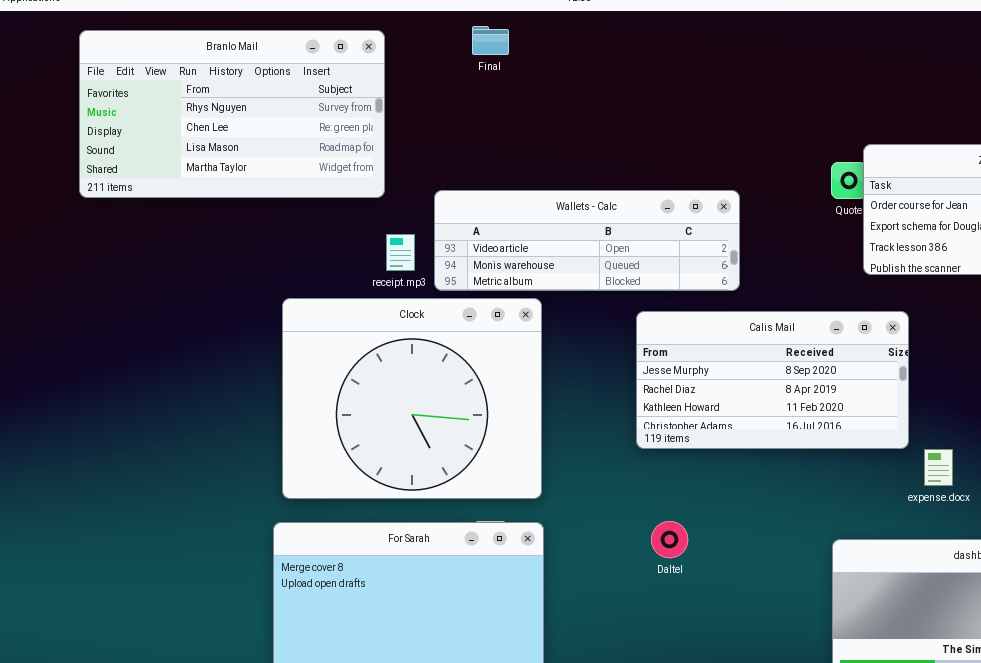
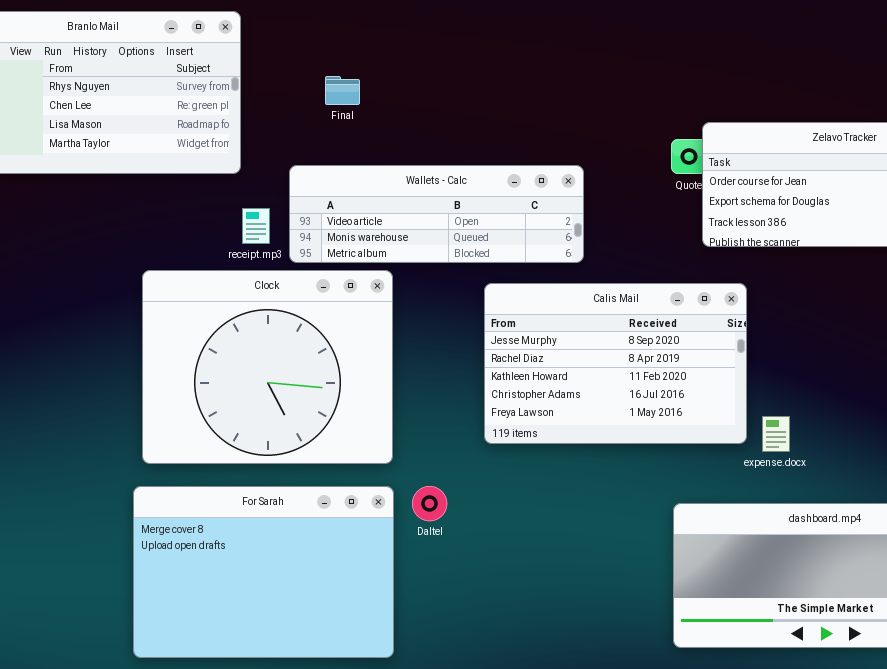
Final: [472,26,509,55] -> [325,76,360,105], moved
Calis Mail: [636,311,909,449] -> [484,283,747,444], resized
Daltel: [651,521,688,558] -> [412,486,447,521], moved

